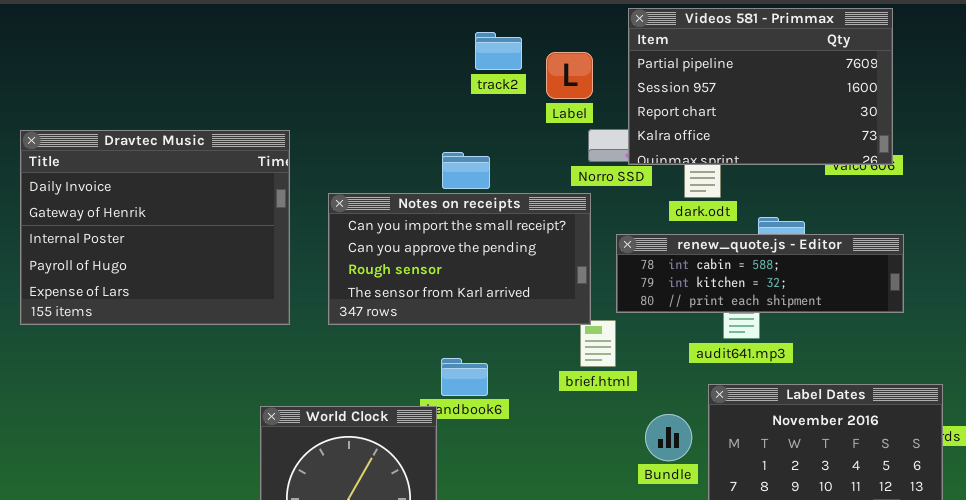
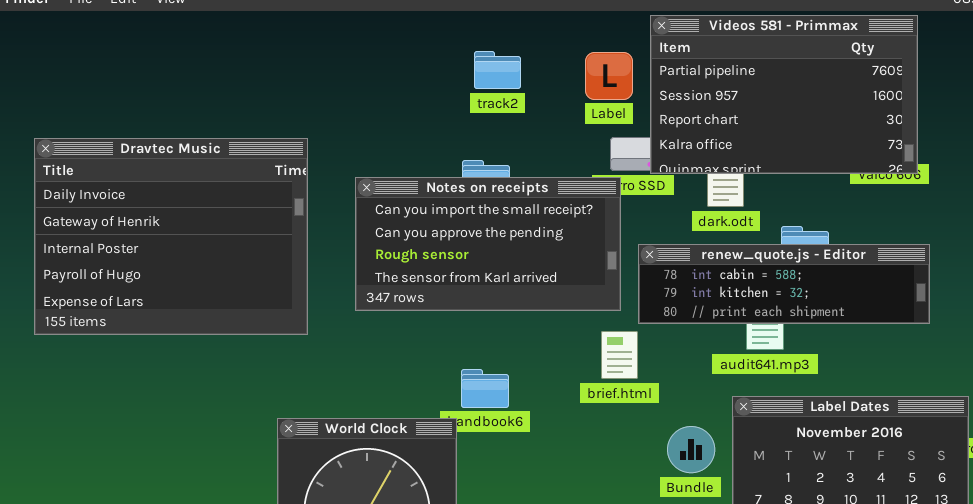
track2: [475,32,522,70] -> [474,51,521,89], moved
Label: [546,52,593,99] -> [585,52,633,100], moved
Notes on receipts: [328,193,591,325] -> [355,177,621,311], moved

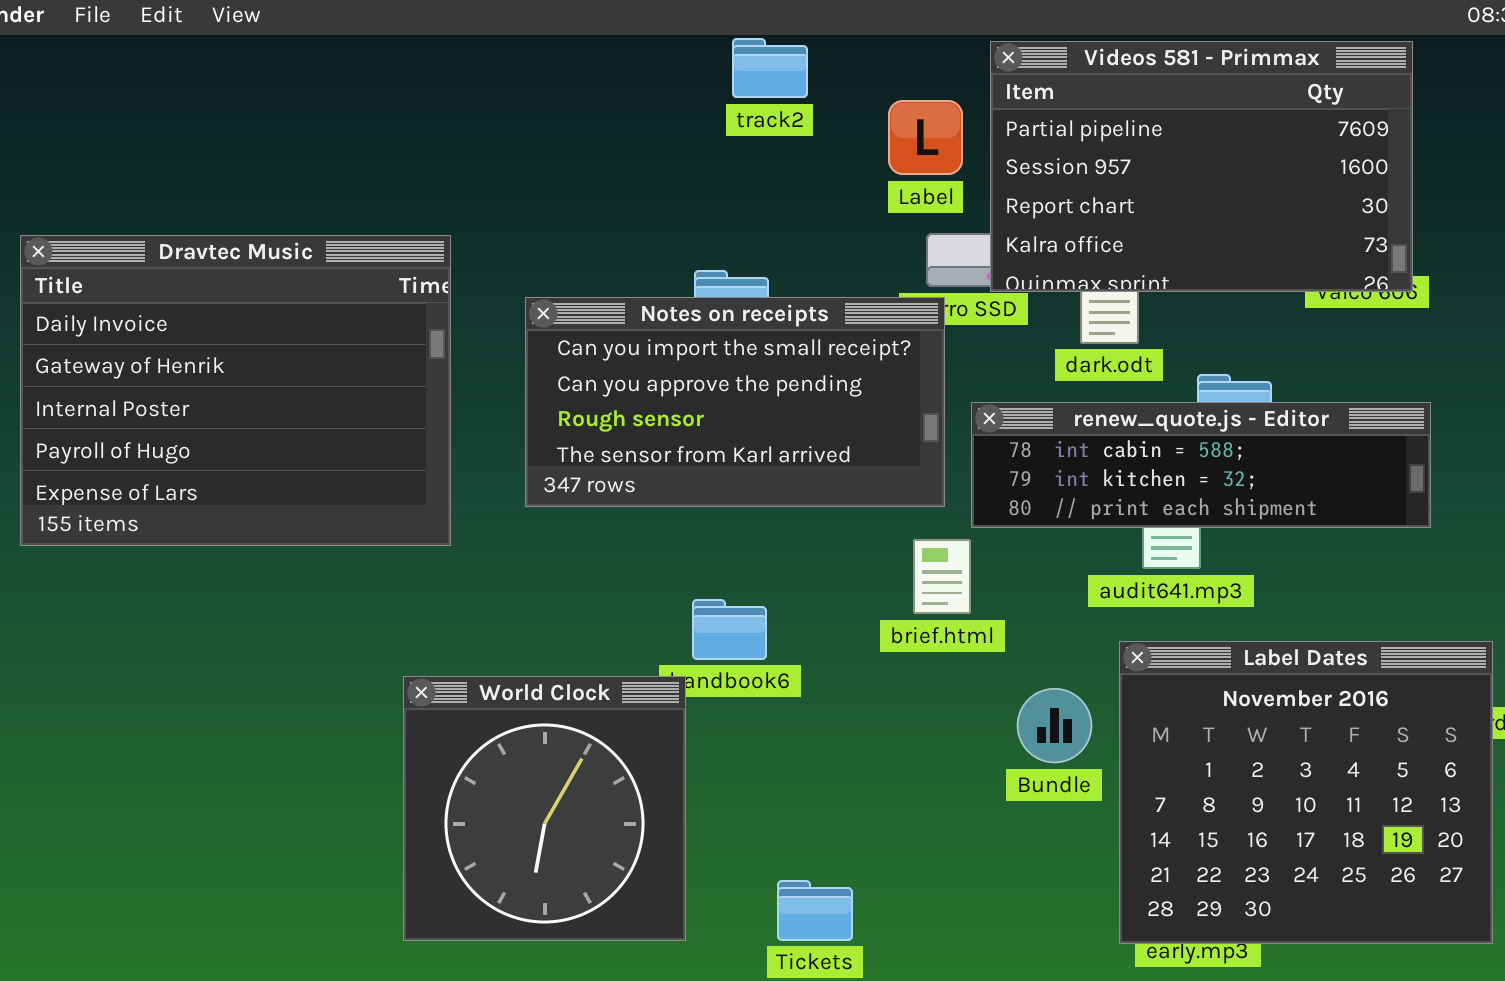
track2: [474,51,521,89] -> [732,38,808,98], moved

